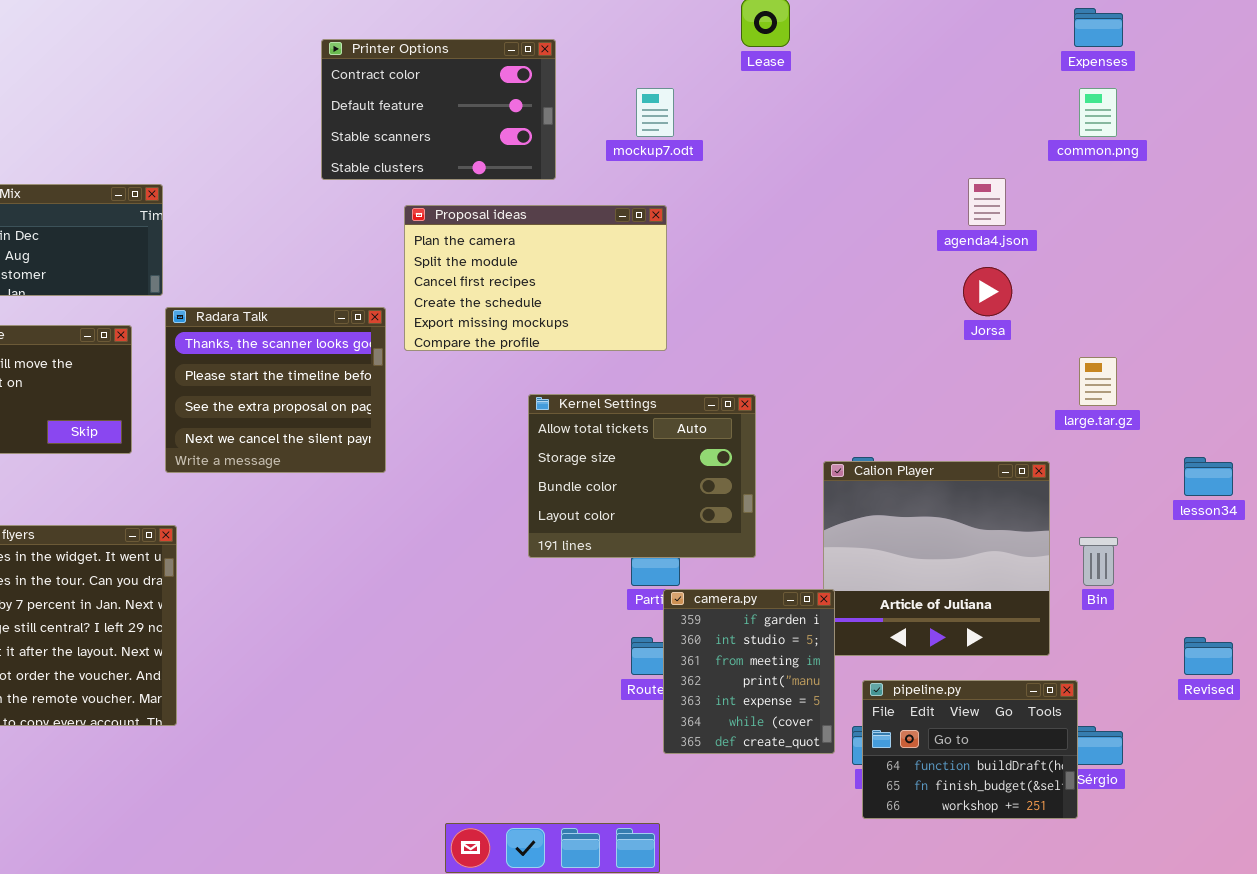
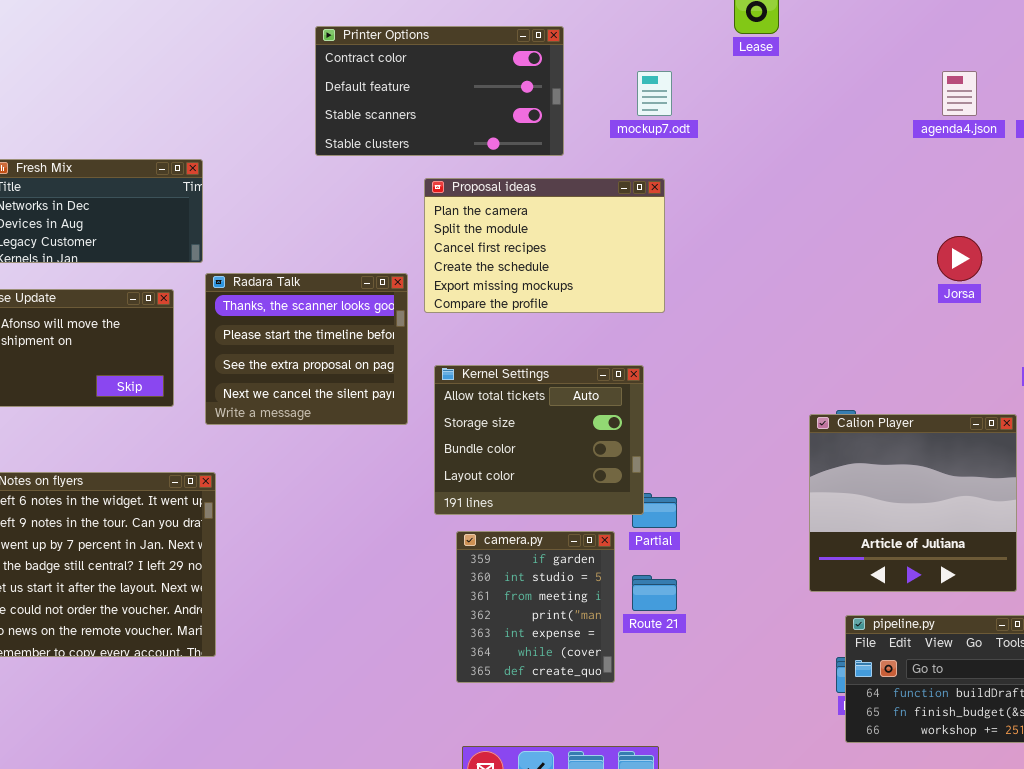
Printer Options: [321,39,556,180] -> [315,26,564,156], resized
agenda4.json: [968,178,1006,226] -> [942,71,977,116], moved
Kernel Settings: [528,394,756,558] -> [434,365,644,515], moved
camera.py: [663,589,835,754] -> [456,531,615,683], moved

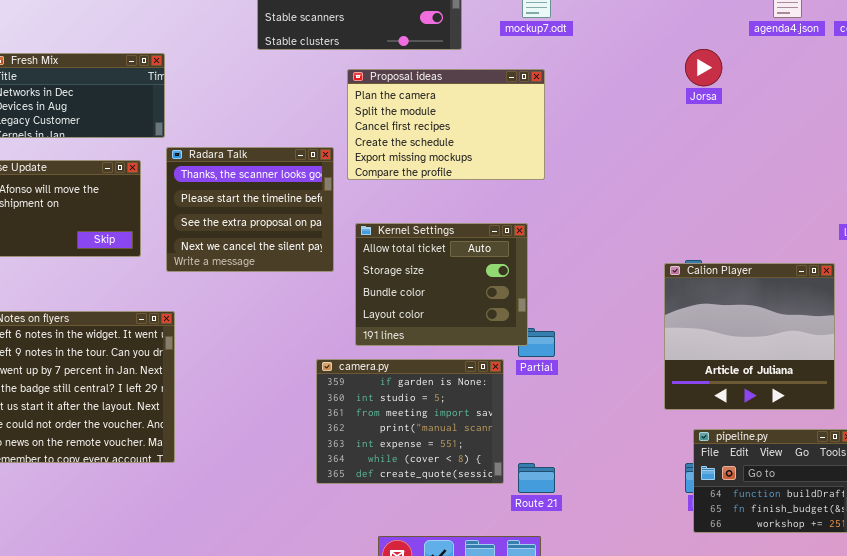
Jorsa: [937,236,982,281] -> [685,49,722,86], moved
camera.py: [456,531,615,683] -> [316,359,504,484], resized
Route 21: [632,575,677,611] -> [518,463,555,493], moved

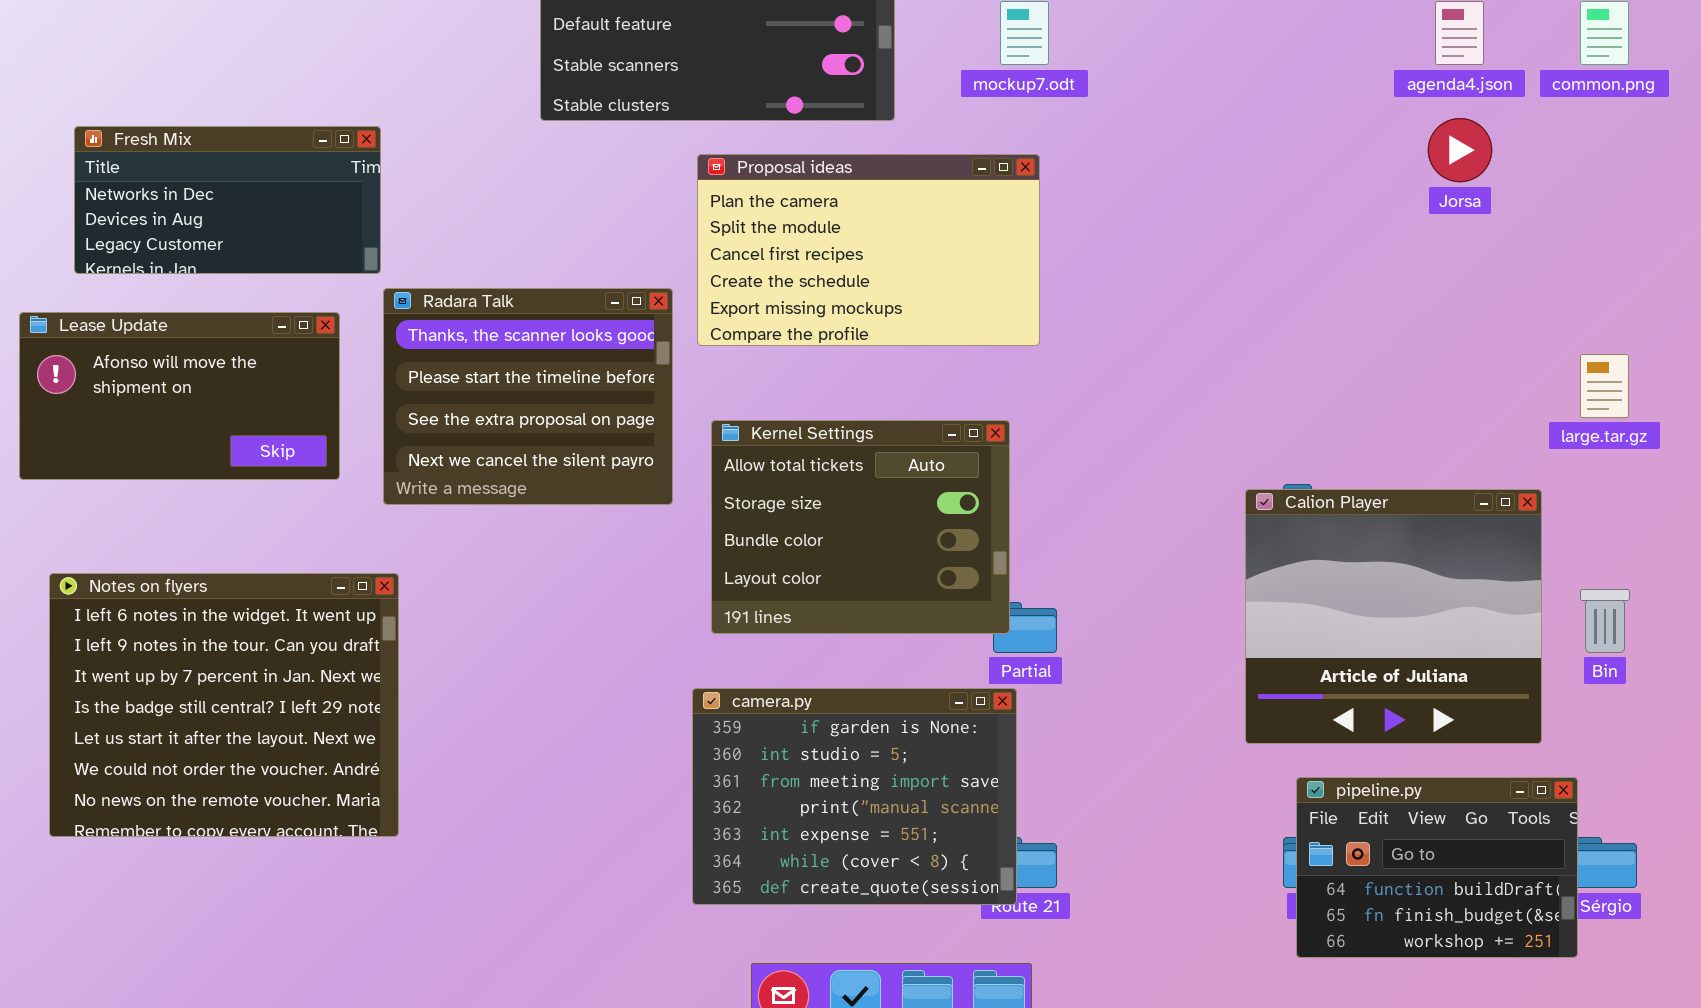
Jorsa: [685,49,722,86] -> [1428,118,1492,182], moved
camera.py: [316,359,504,484] -> [692,688,1017,905], moved

